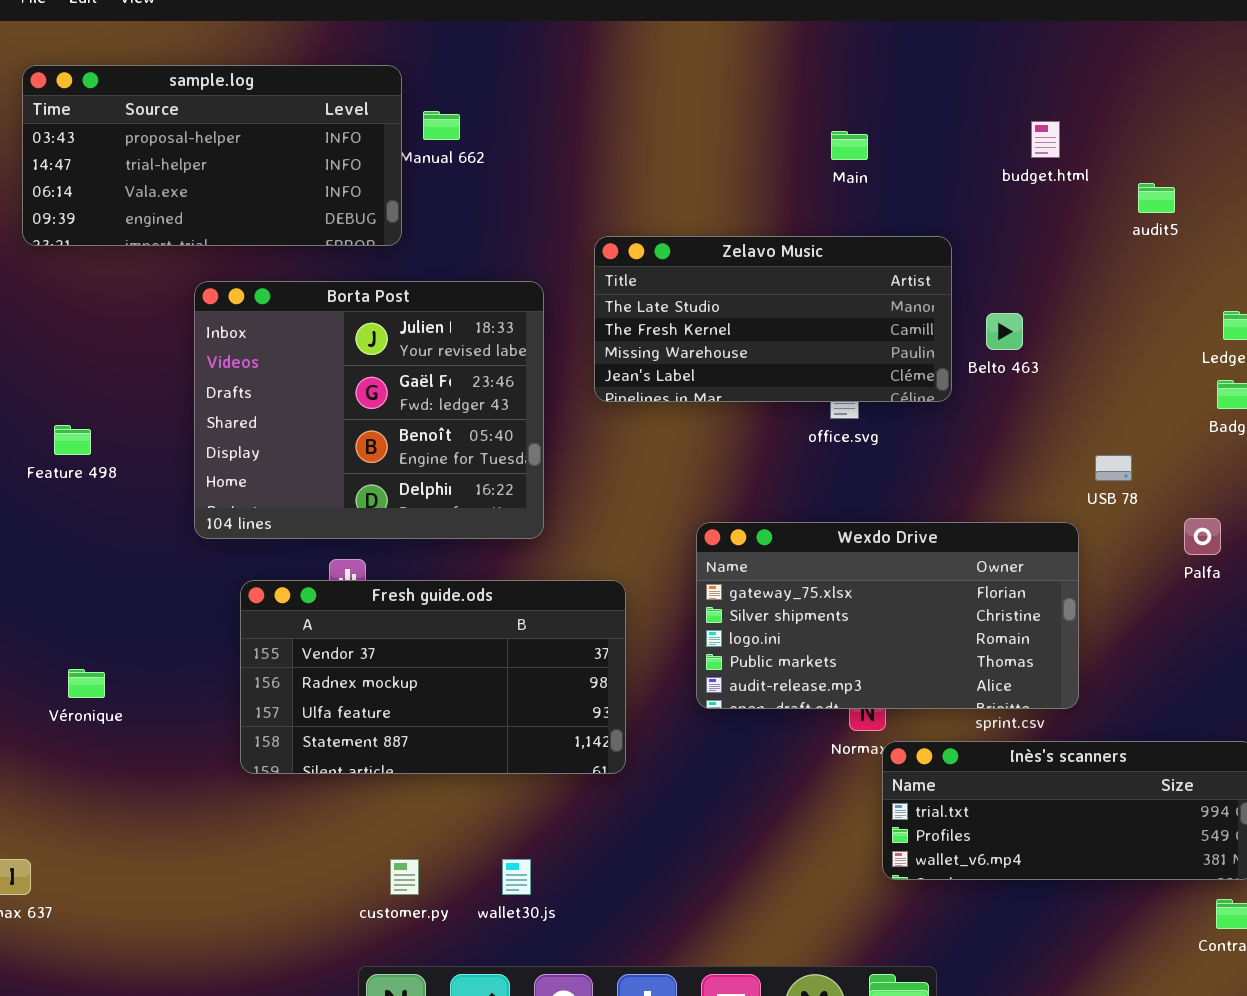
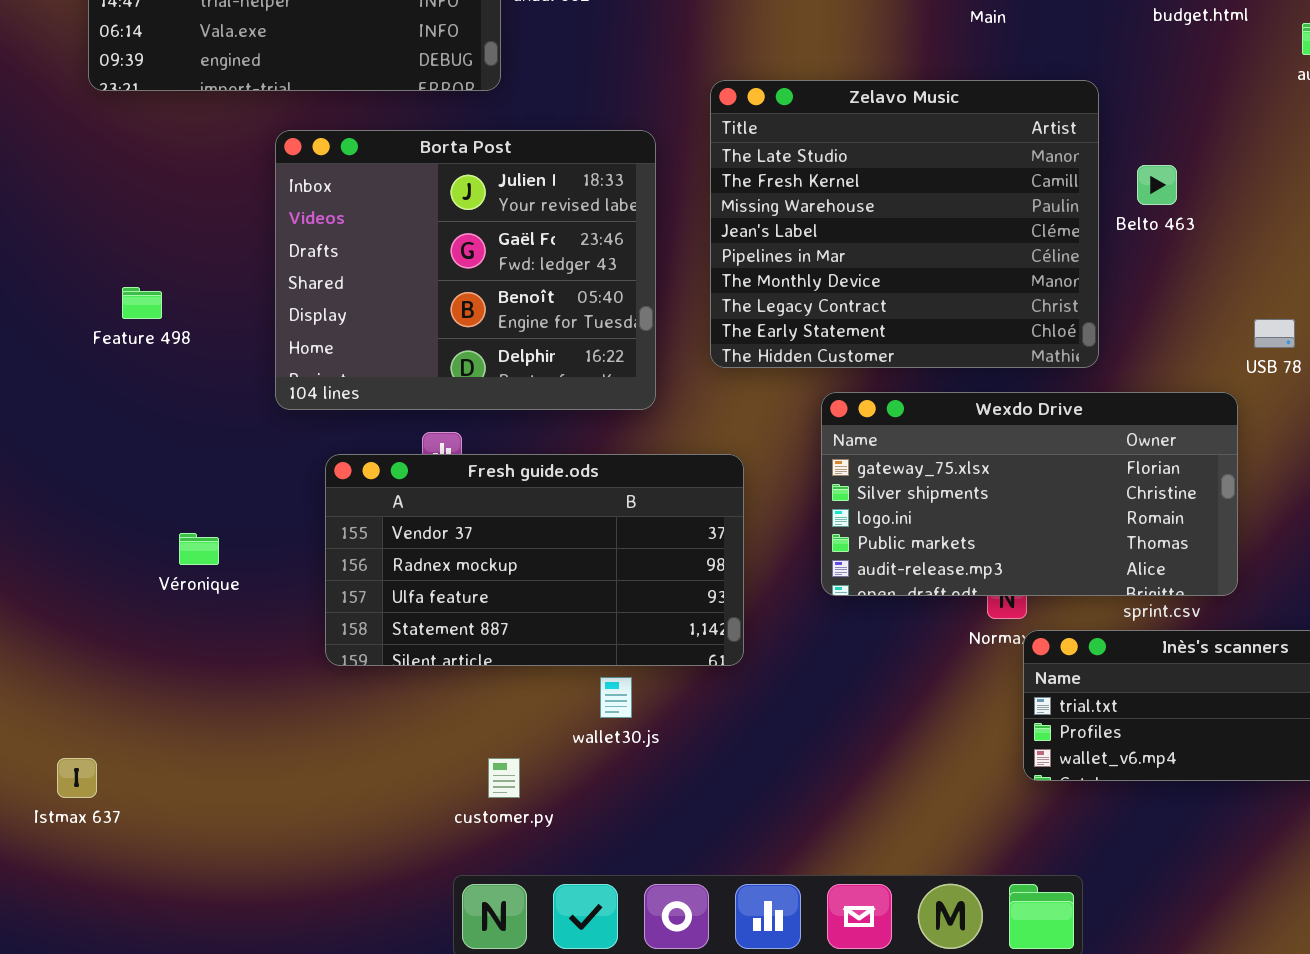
Zelavo Music: [594,236,952,402] -> [710,80,1099,368], resized
Véronique: [68,669,105,698] -> [179,533,219,565], moved
wallet30.js: [502,859,531,895] -> [600,677,632,718], moved

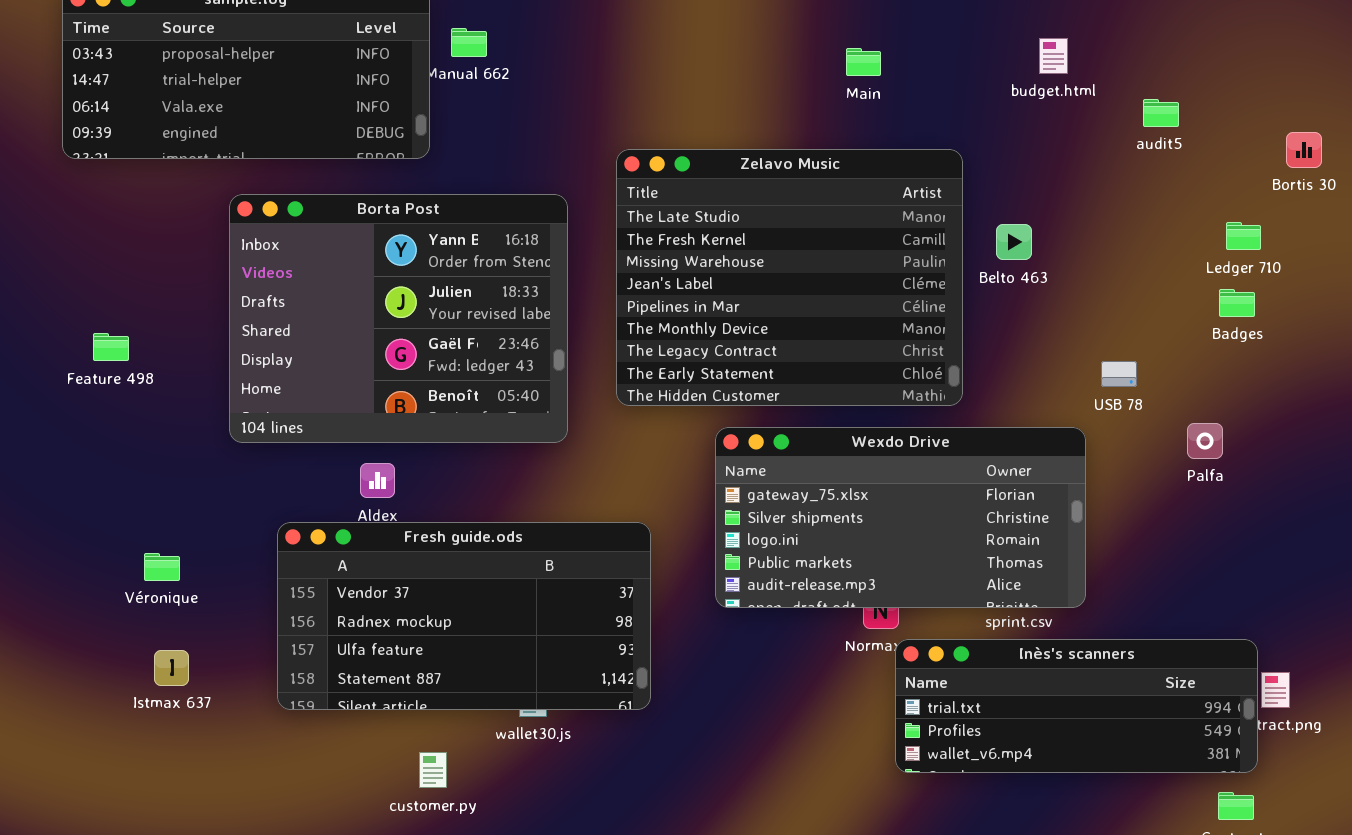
Borta Post: [275,130,656,410] -> [229,194,568,443], scrolled up 1 row
Fresh guide.ods: [325,454,744,666] -> [277,522,651,710], moved
Istmax 637: [57,758,97,798] -> [154,650,189,686], moved

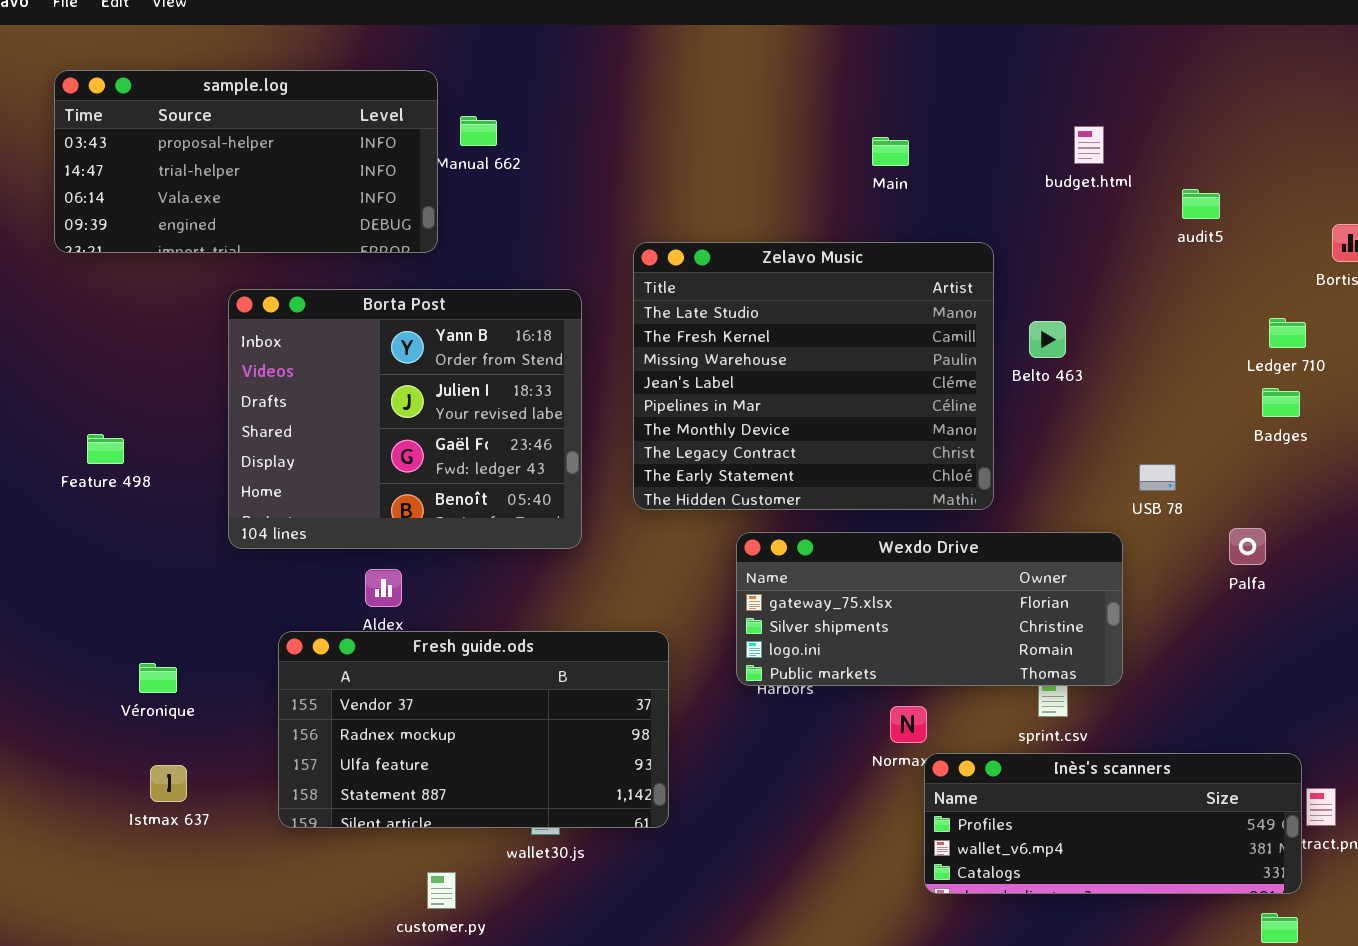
Wexdo Drive: [715,427,1086,608] -> [736,532,1123,686], resized
Inès's scanners: [895,639,1258,773] -> [924,753,1302,894], scrolled down 1 row

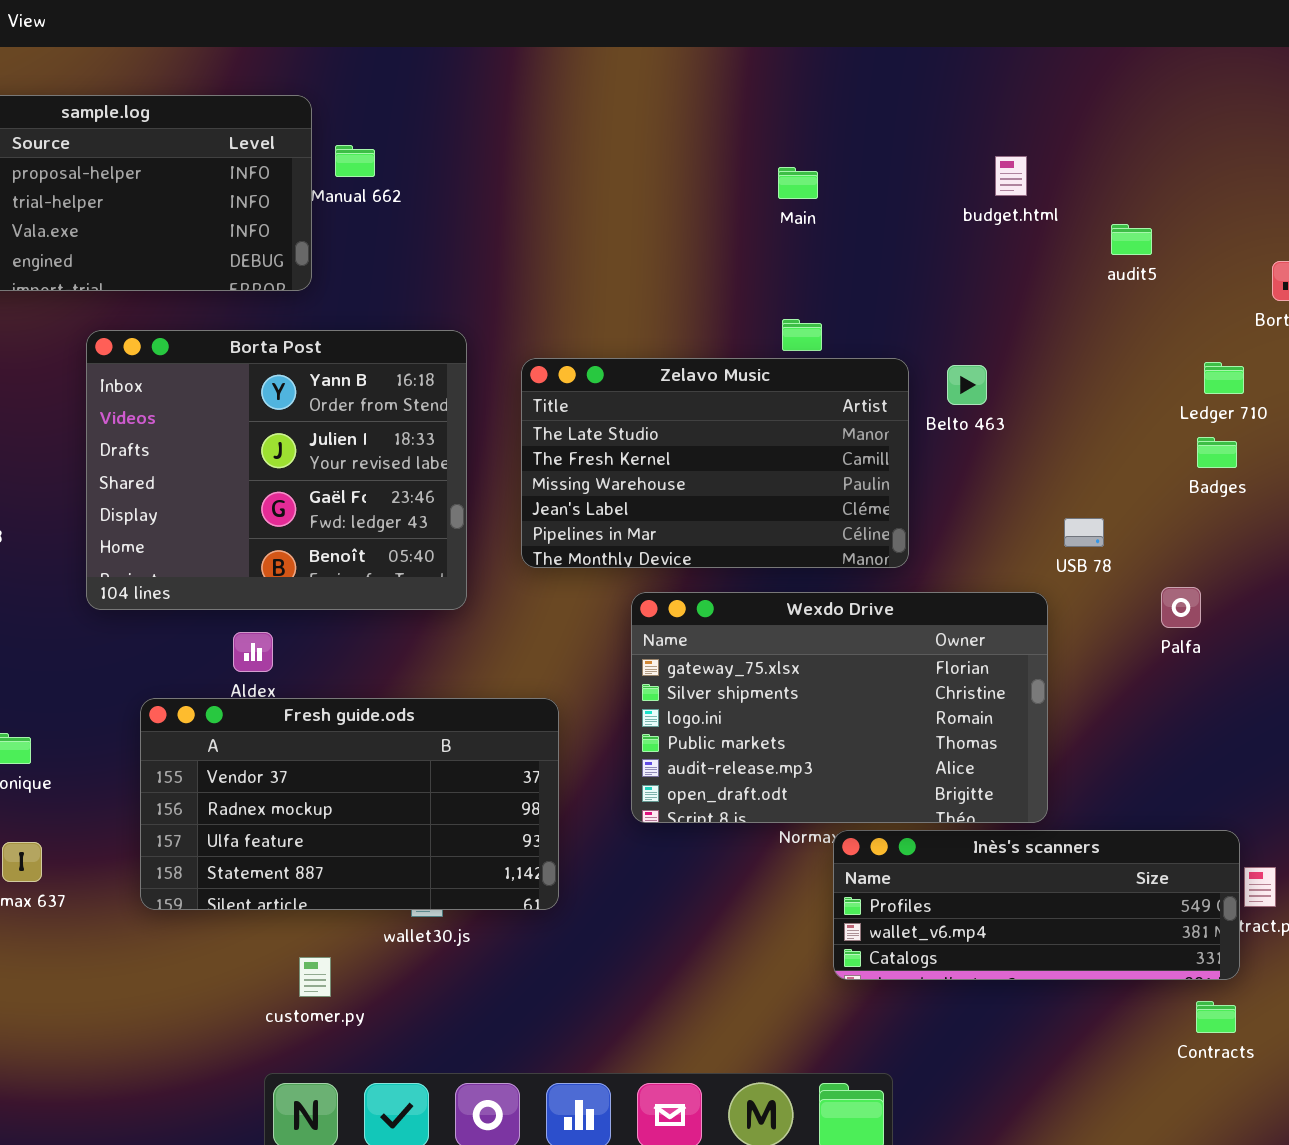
Zelavo Music: [633,242,994,510] -> [521,358,909,568], resized
Wexdo Drive: [736,532,1123,686] -> [631,592,1048,823], resized

